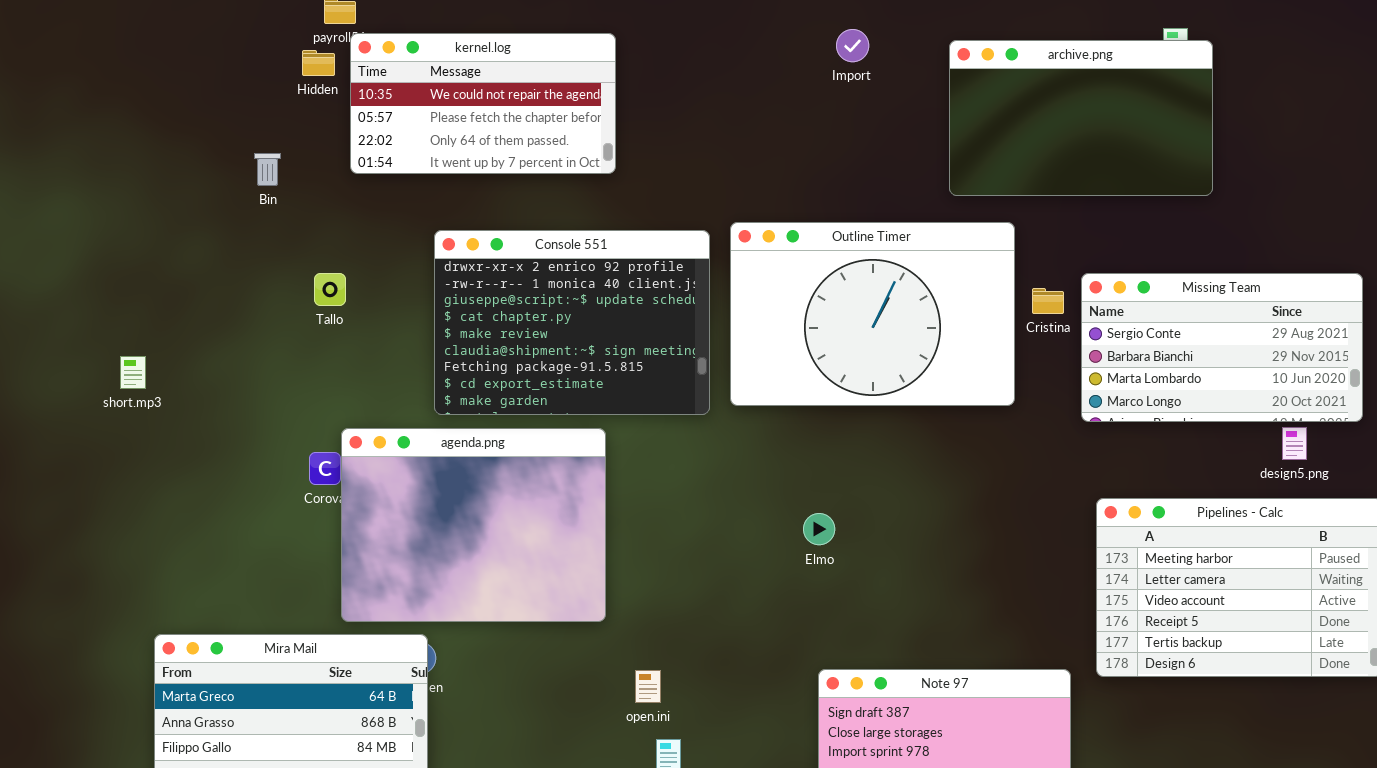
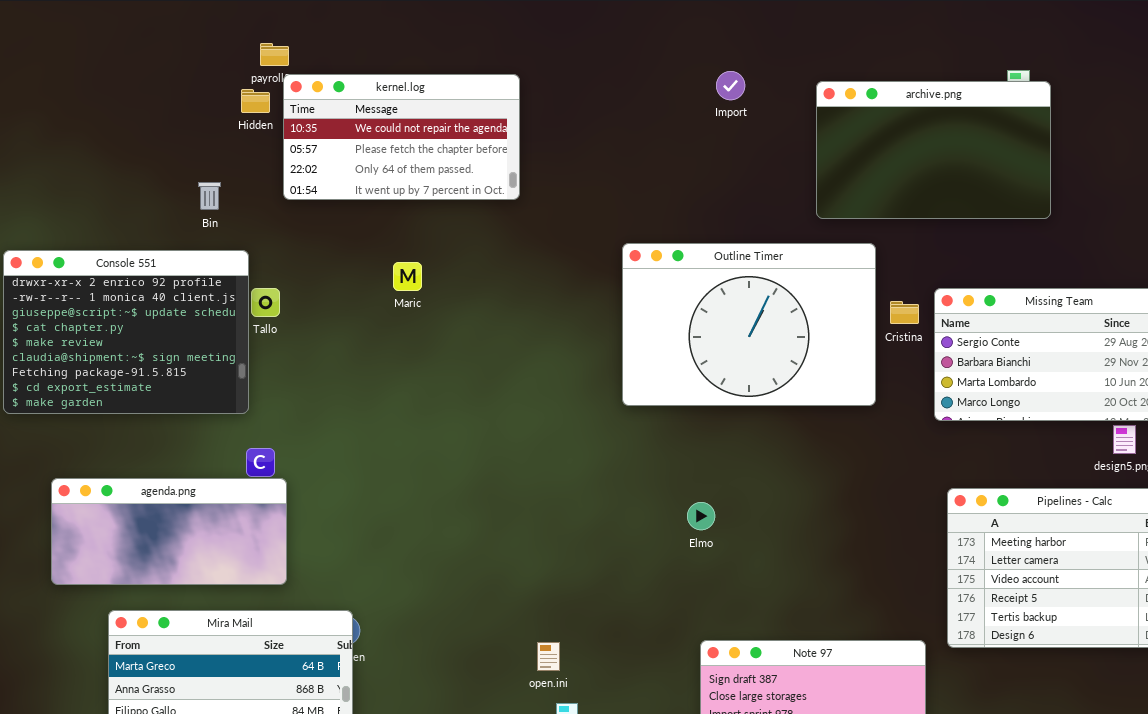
Console 551: [434,230,710,415] -> [3,250,249,414], moved
agenda.png: [341,428,606,622] -> [51,478,287,585], moved, resized

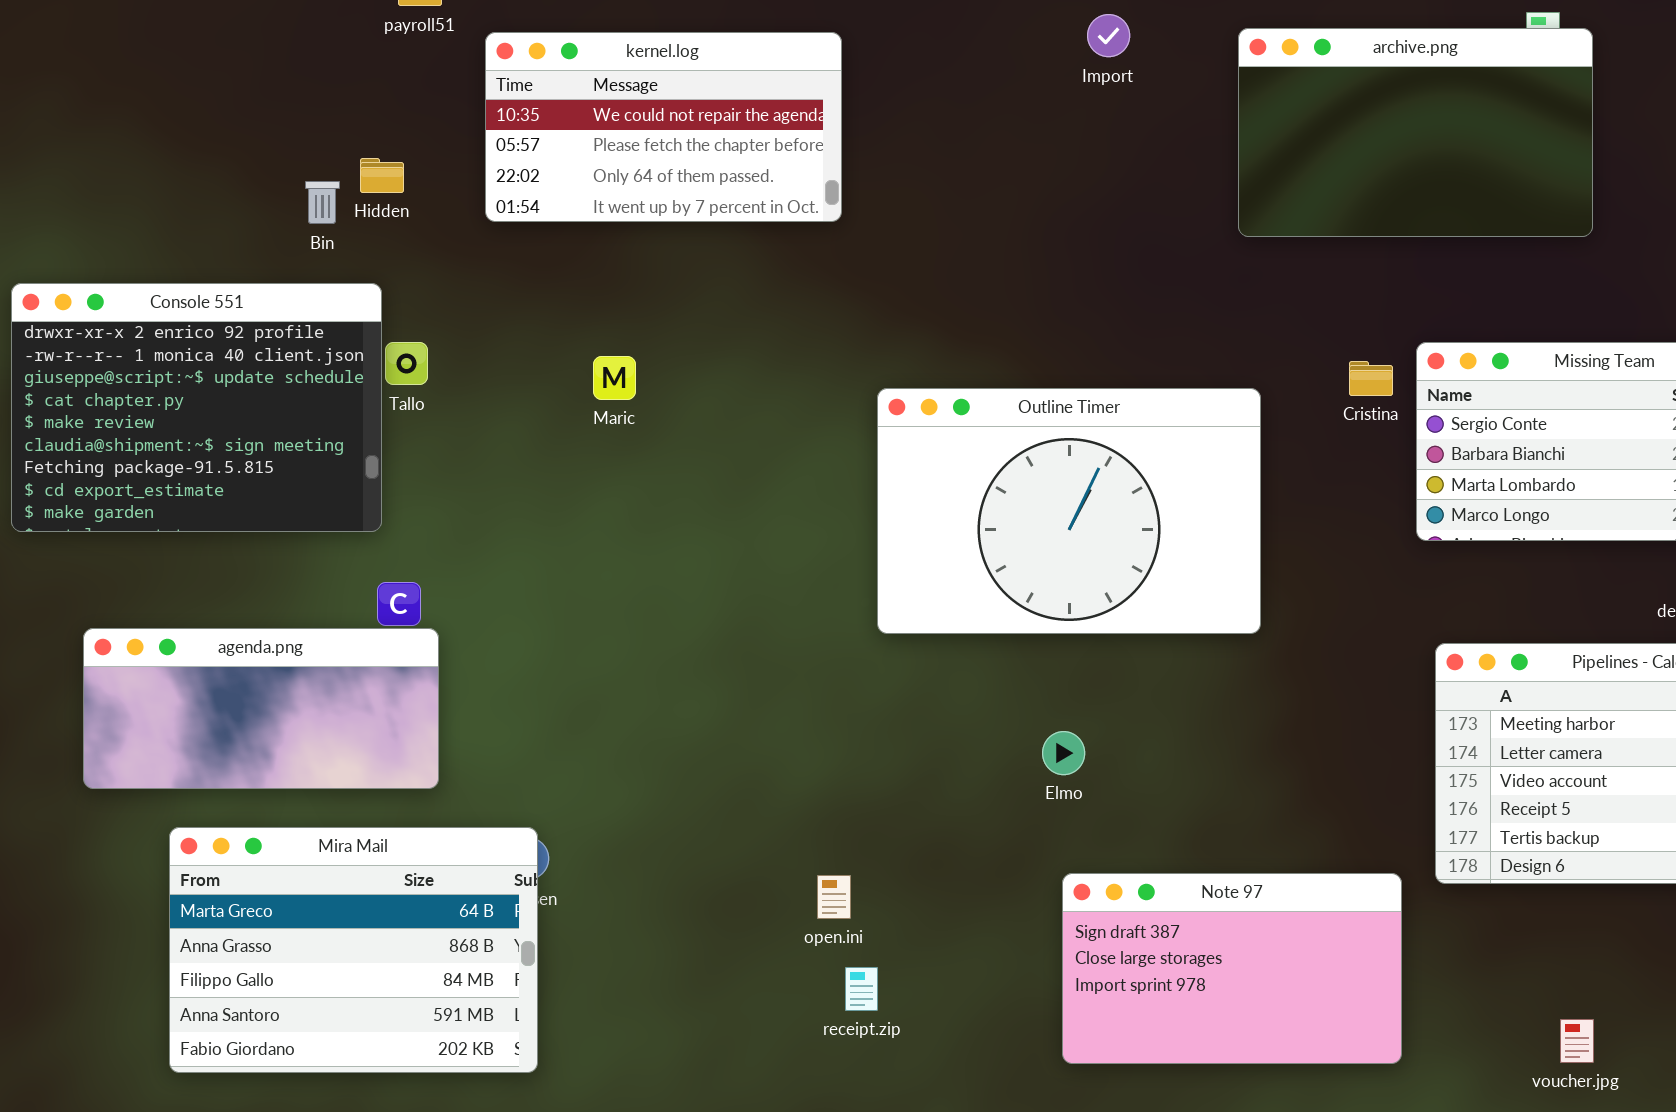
kernel.log: [283,74,520,200] -> [485,32,842,222], moved
Hidden: [241,89,270,113] -> [360,158,404,193], moved
Outline Timer: [622,243,876,406] -> [877,388,1261,634], moved
Maric: [393,262,422,291] -> [593,356,636,400], moved
Elmo: [687,502,715,530] -> [1042,731,1085,775], moved

